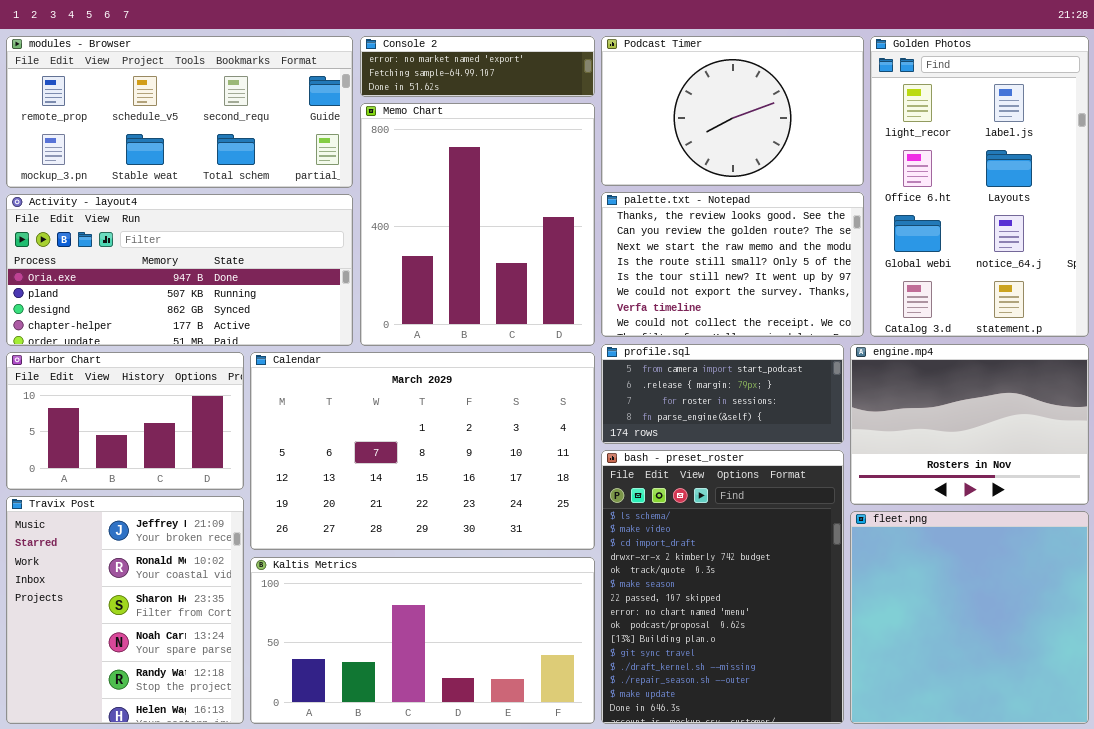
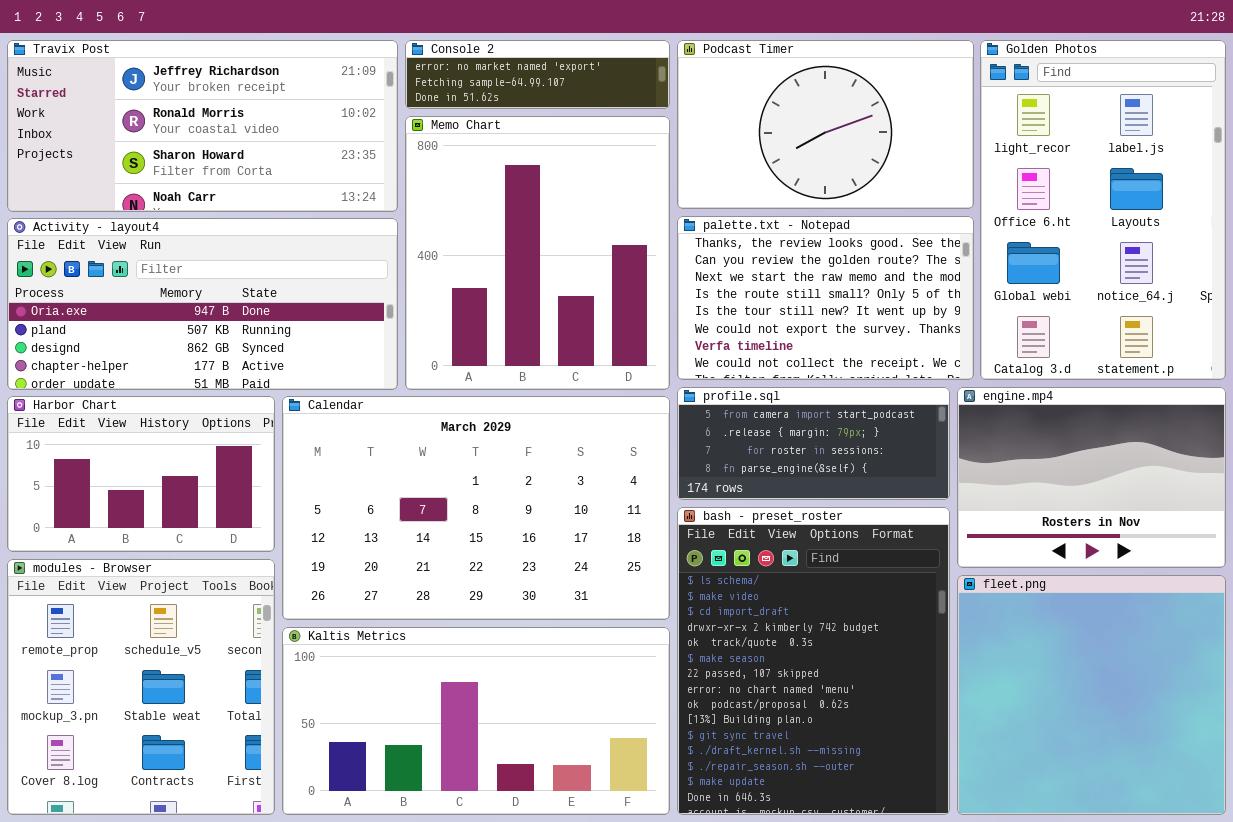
modules - Browser: [6,36,353,188] -> [7,559,275,815], moved, resized
Travix Post: [6,496,244,724] -> [7,40,398,212], moved, resized

